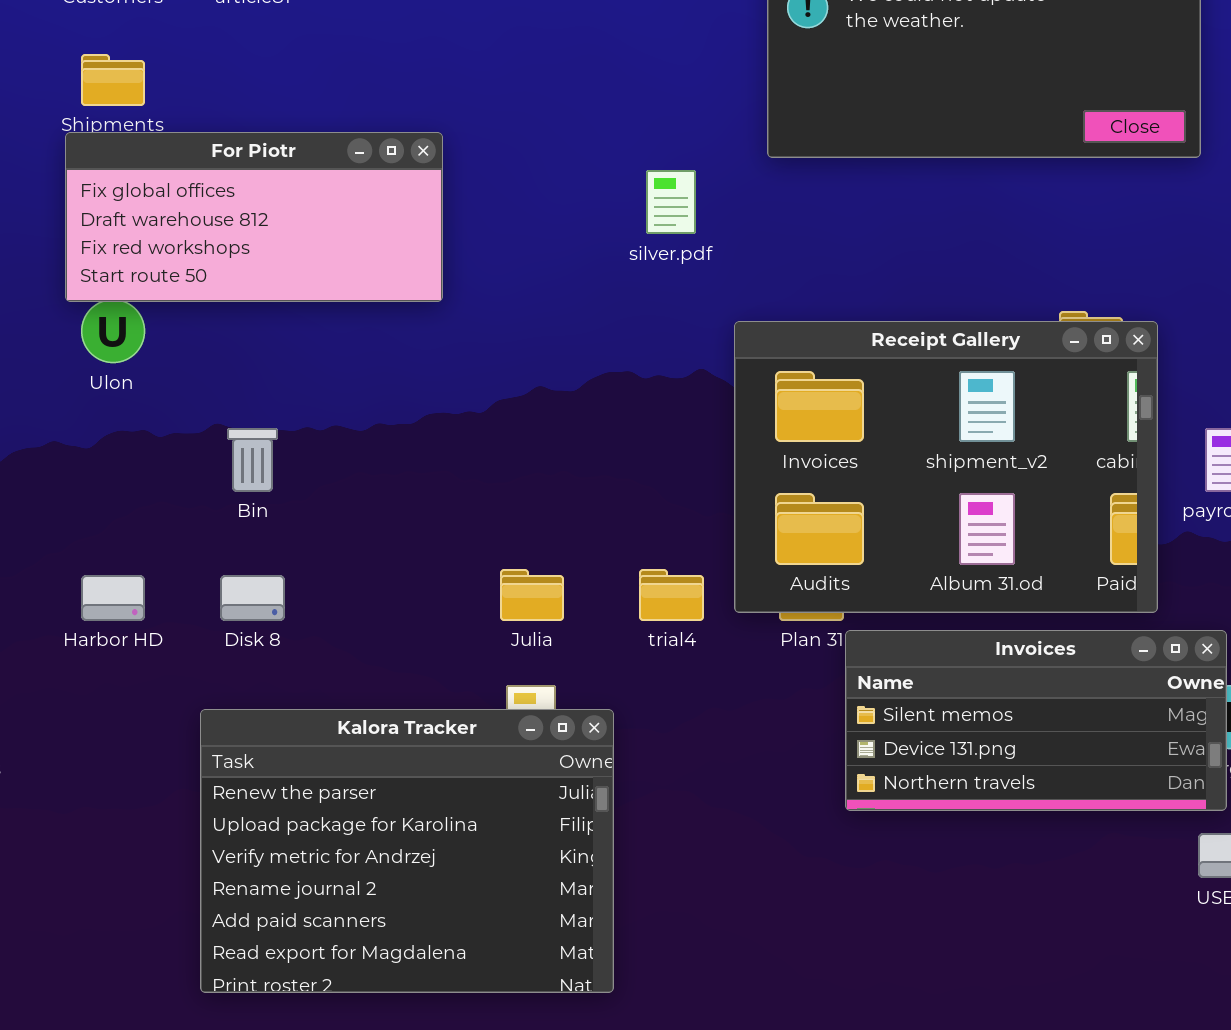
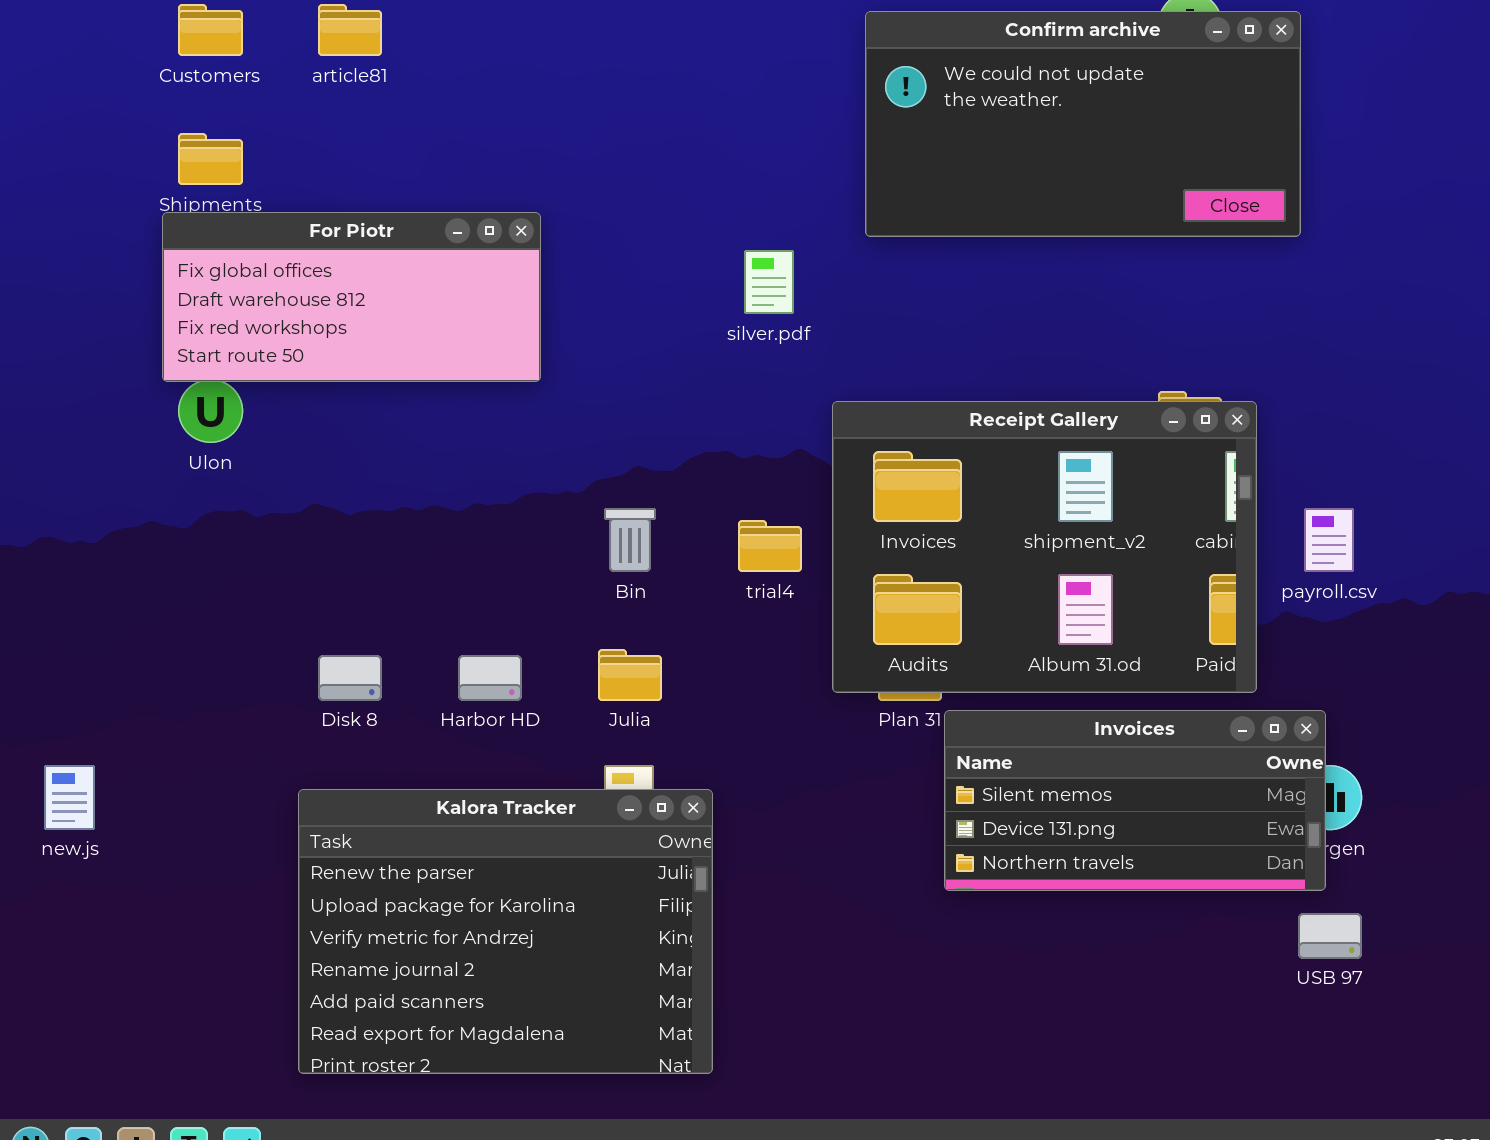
Bin: [227,428,278,492] -> [604,508,656,572], moved
trial4: [639,569,704,621] -> [738,520,802,572], moved
Harbor HD: [81,575,145,621] -> [458,655,522,701], moved

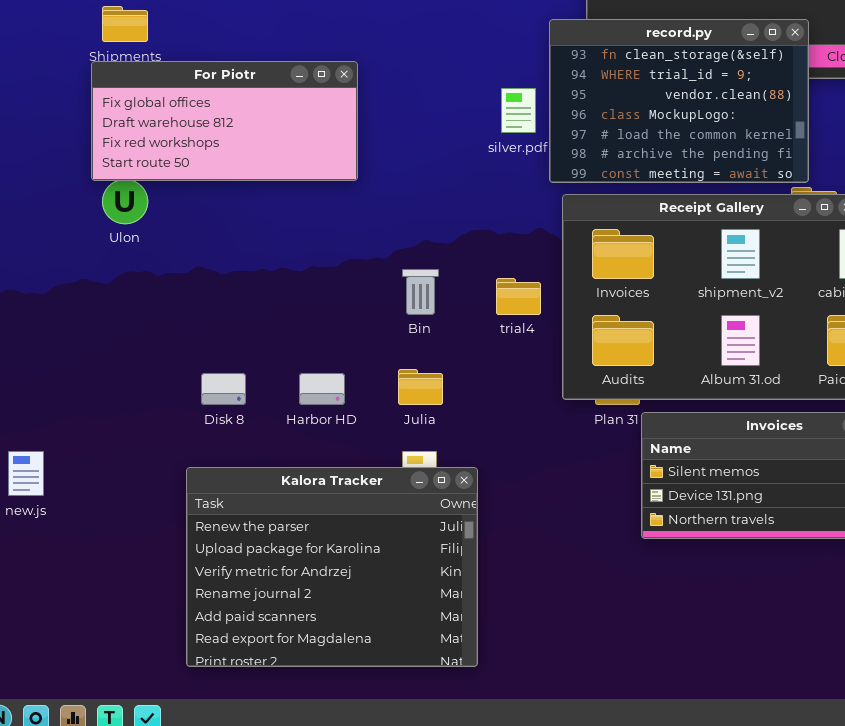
record.py: none -> [549,19,809,183], opened

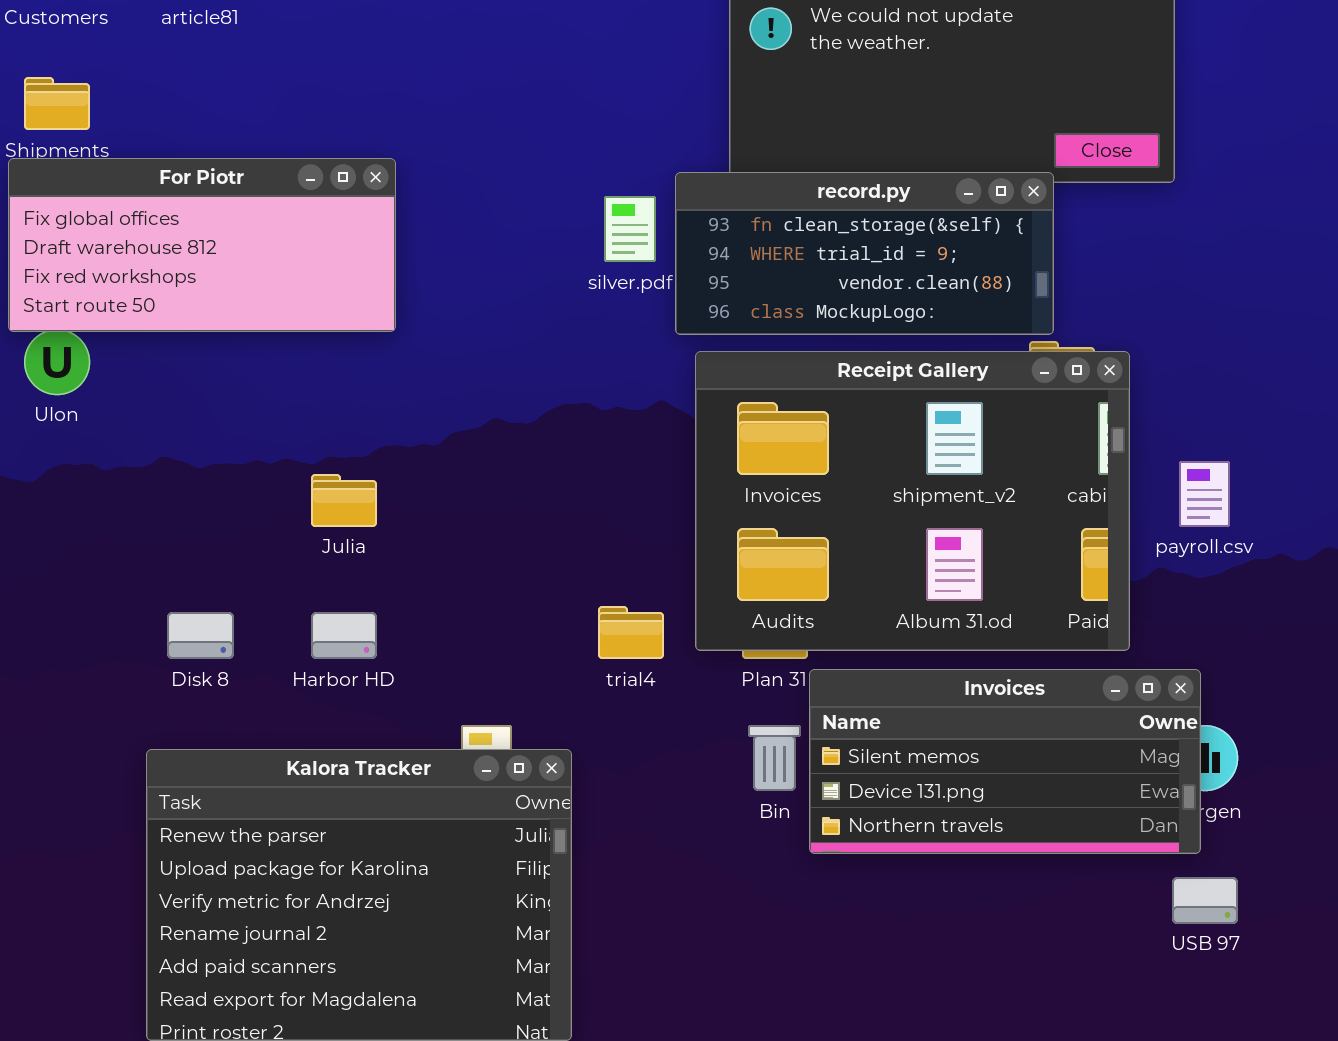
record.py: [549,19,809,183] -> [675,172,1054,335], resized
Bin: [402,269,439,315] -> [748,725,801,791], moved
trial4: [496,278,541,315] -> [598,606,664,659], moved
Julia: [398,369,443,405] -> [311,474,377,527], moved

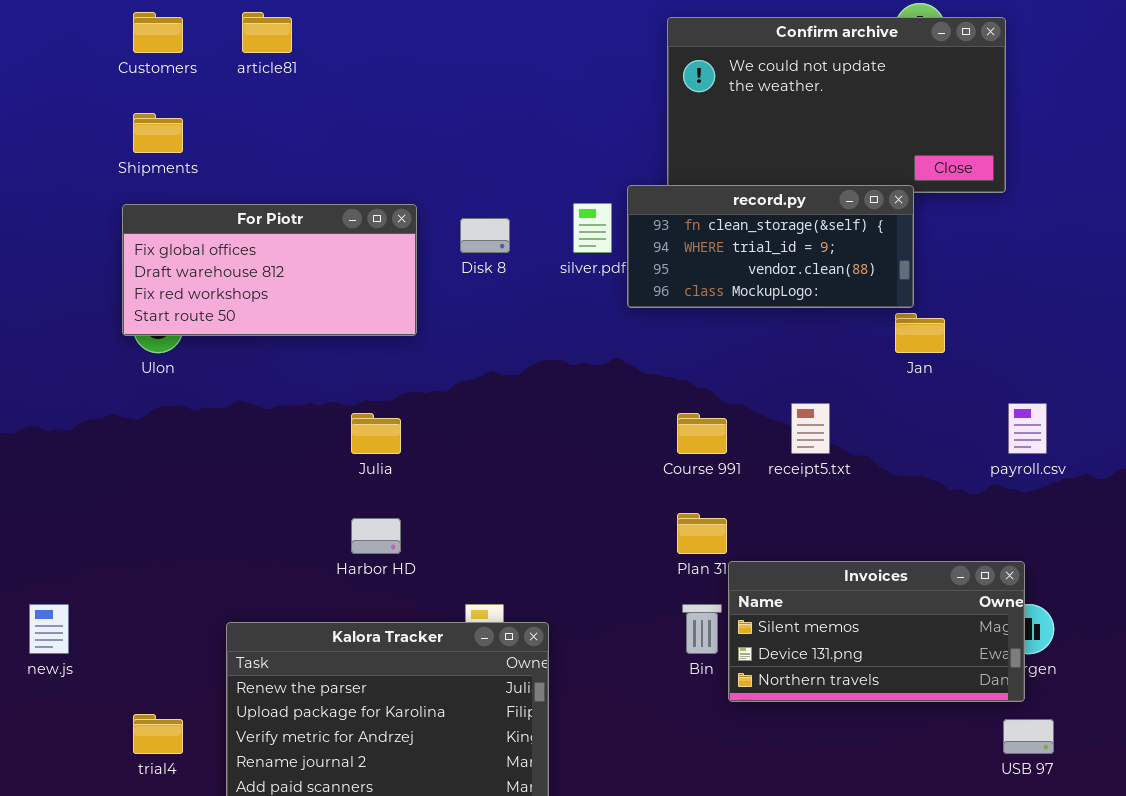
For Piotr: [8,158,396,332] -> [122,204,417,336], moved
Receipt Gallery: [695,351,1130,651] -> none, closed
trial4: [598,606,664,659] -> [133,714,183,754], moved
Disk 8: [167,612,234,659] -> [460,218,510,253], moved

